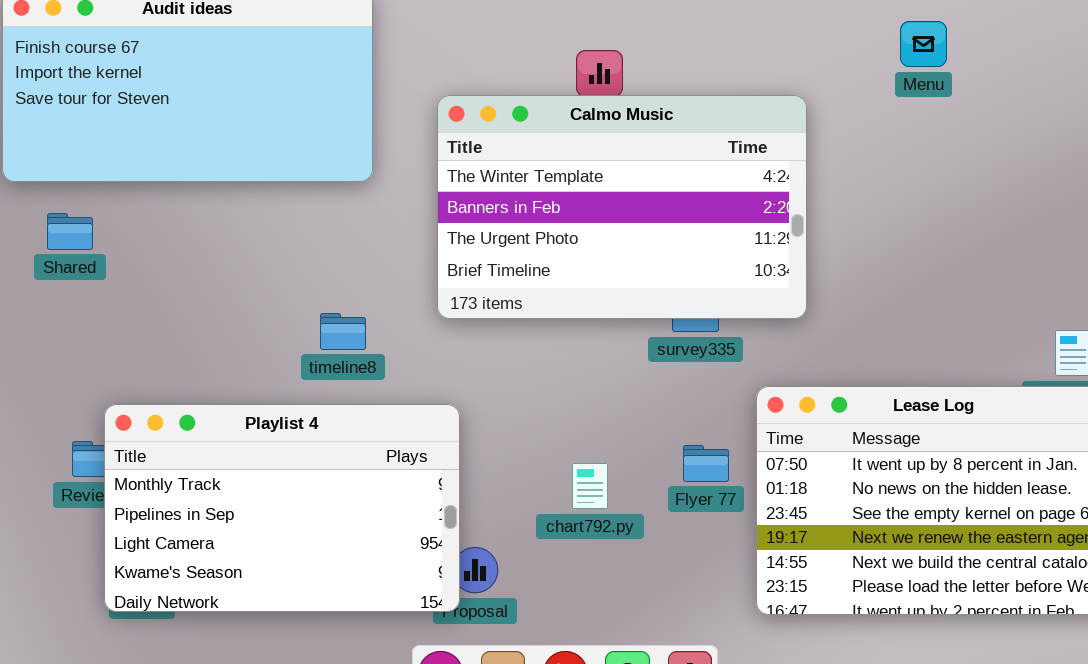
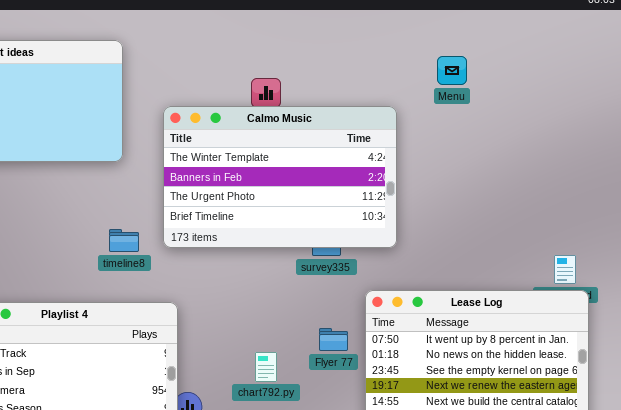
Menu: [900,21,947,67] -> [437,56,467,85], moved
timeline8: [320,313,366,350] -> [109,229,139,252], moved
chart792.py: [572,463,608,509] -> [255,352,277,382], moved

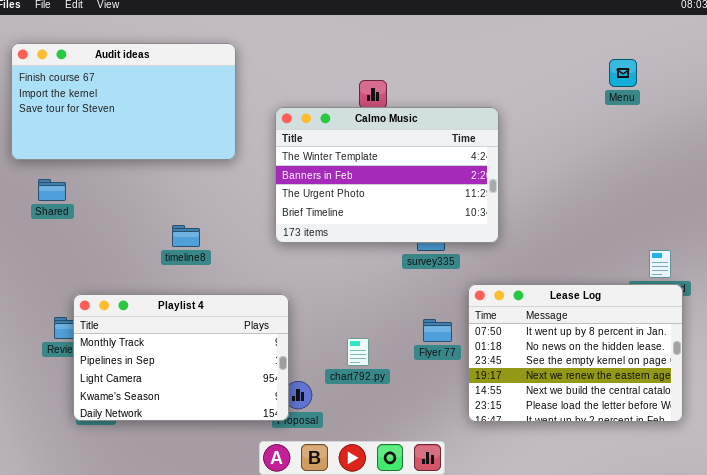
Menu: [437,56,467,85] -> [609,59,637,87], moved
timeline8: [109,229,139,252] -> [172,225,200,247], moved
chart792.py: [255,352,277,382] -> [347,338,369,366], moved

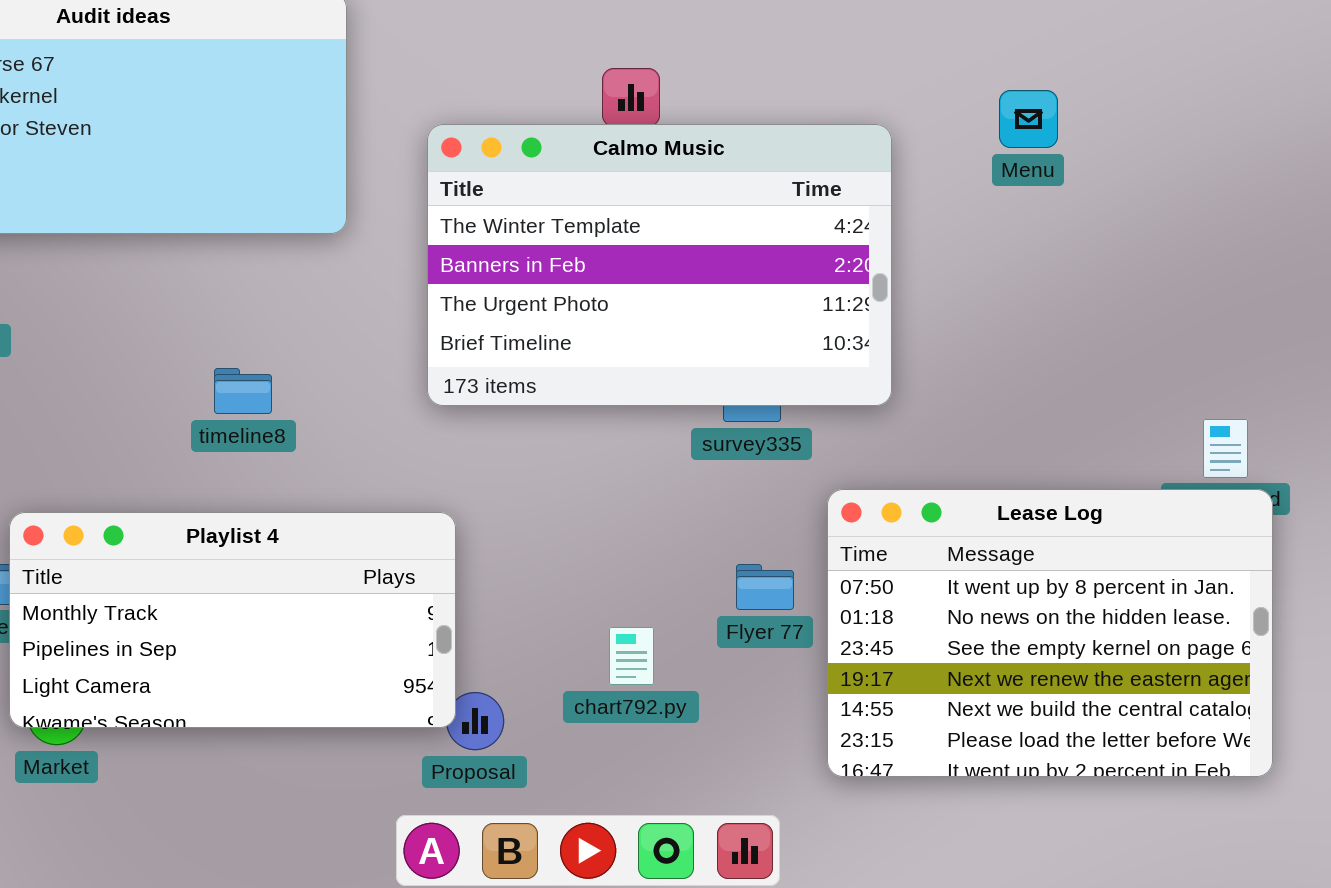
Menu: [609,59,637,87] -> [999,90,1058,148], moved
Playlist 4: [73,294,289,421] -> [9,512,456,728], resized
chart792.py: [347,338,369,366] -> [609,627,654,685], moved

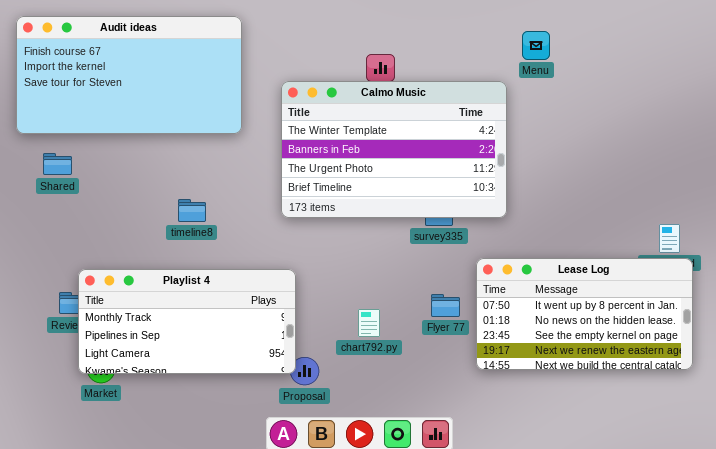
Menu: [999,90,1058,148] -> [522,31,550,60], moved
Lease Log: [827,489,1273,777] -> [476,258,693,370], resized
chart792.py: [609,627,654,685] -> [358,309,380,337], moved

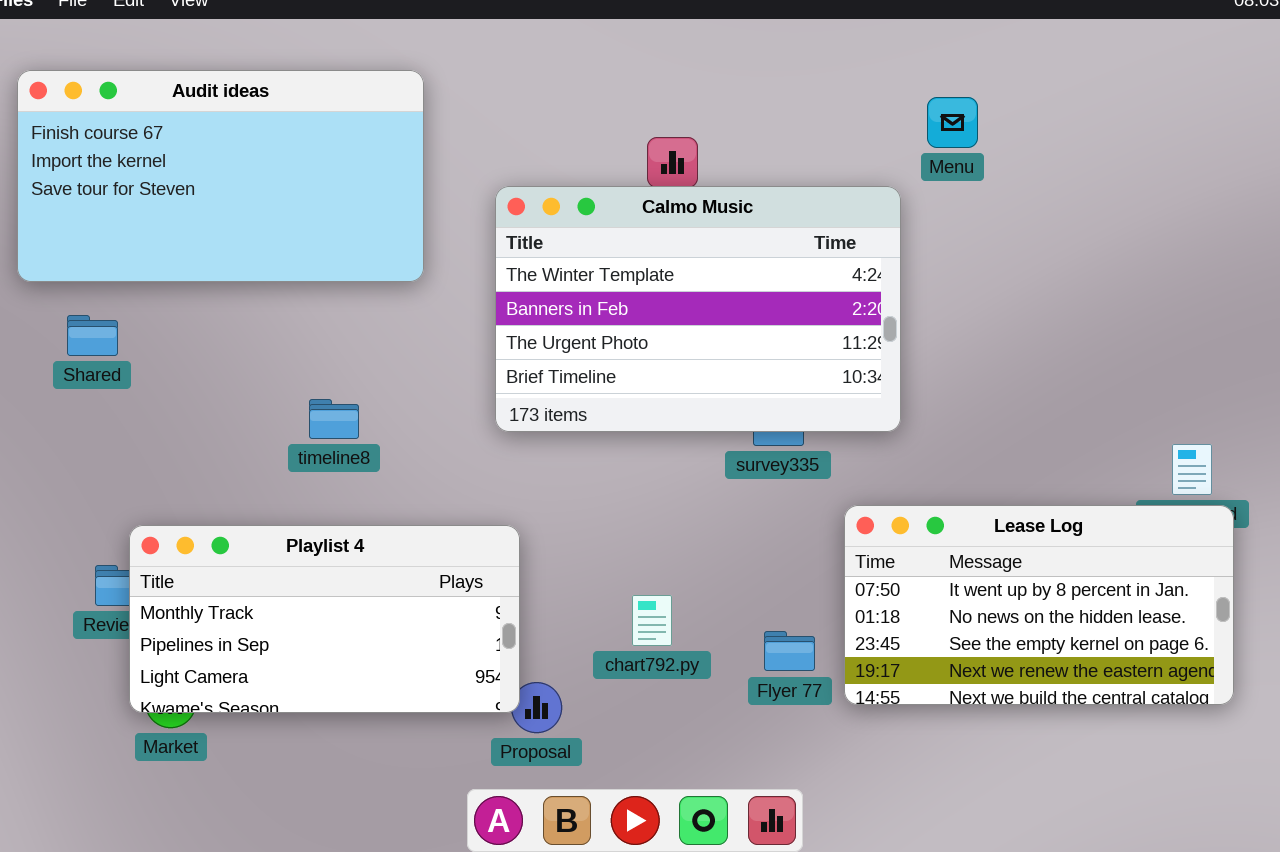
Flyer 77: [431,294,460,317] -> [764,631,815,671], moved

